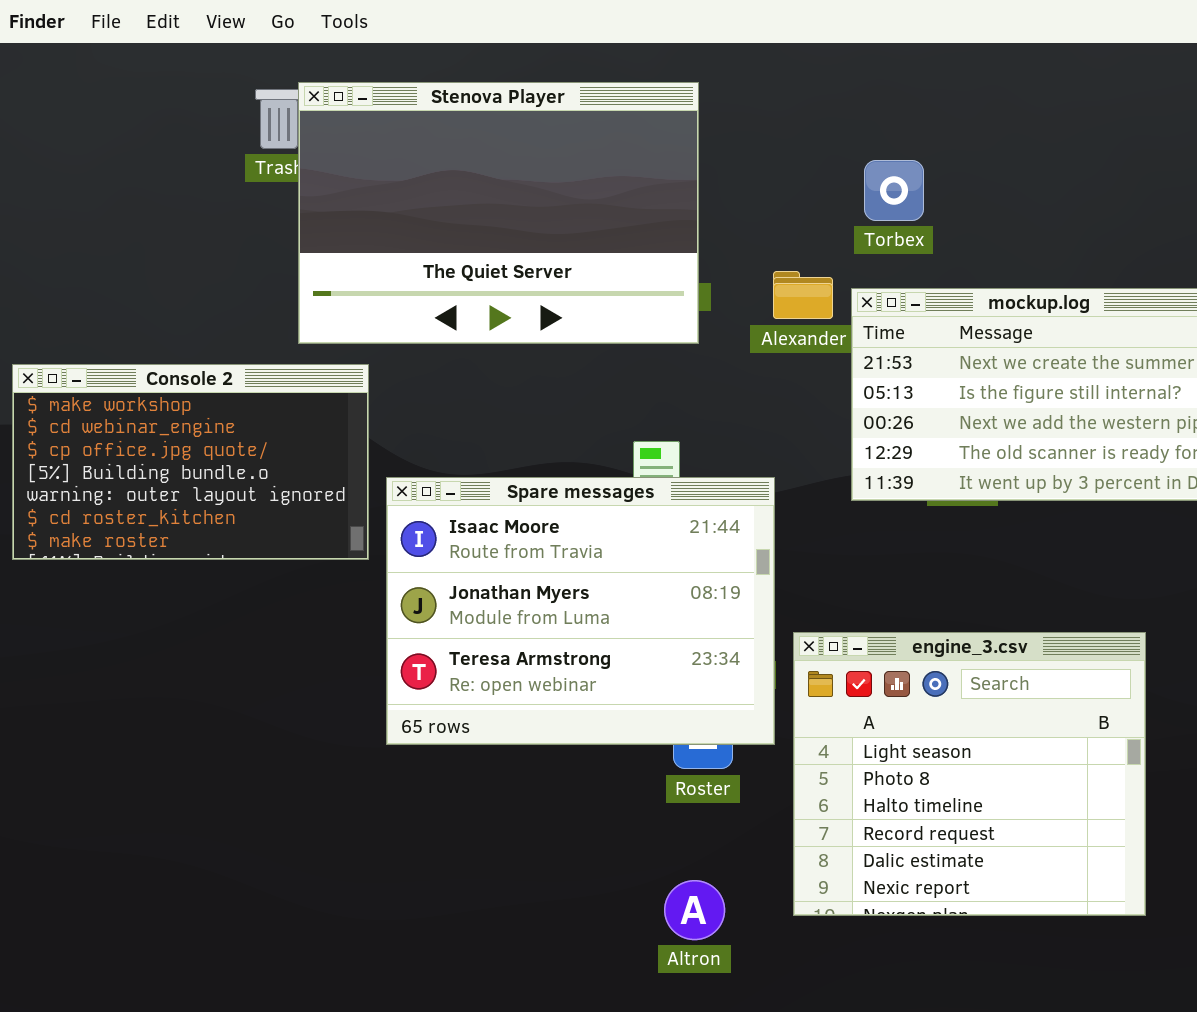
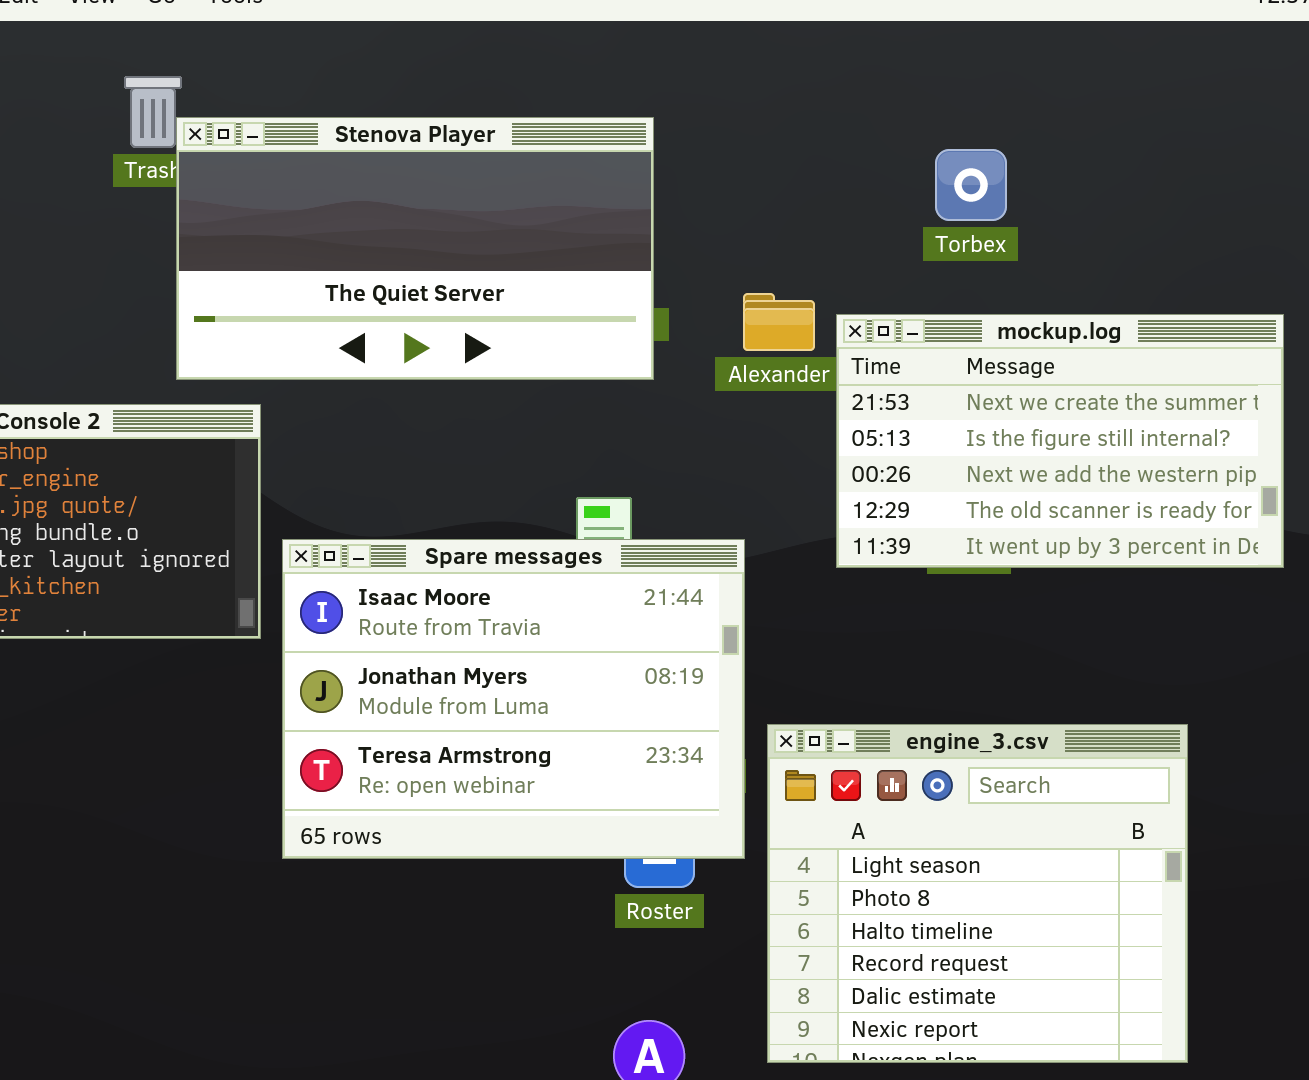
Stenova Player: [298,82,699,344] -> [176,117,654,380], resized
Torbex: [864,160,924,221] -> [935,149,1007,221], moved

